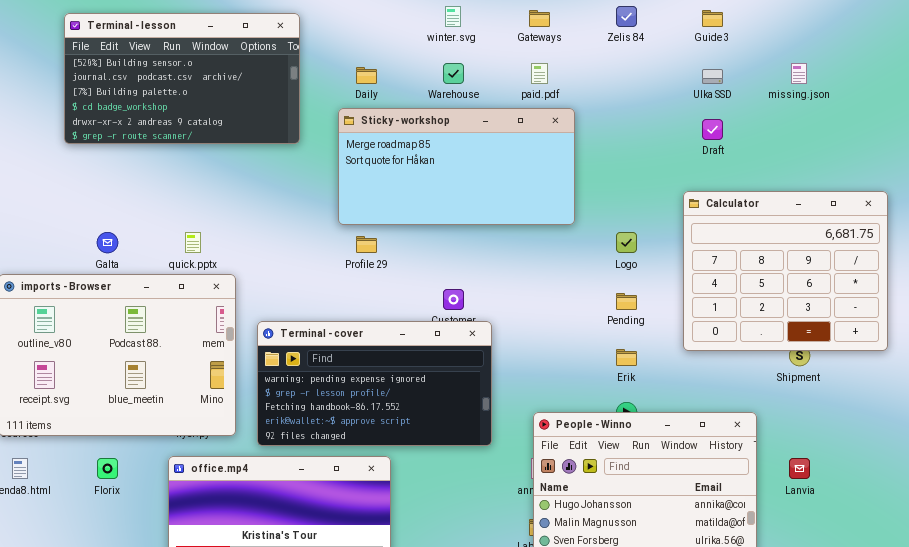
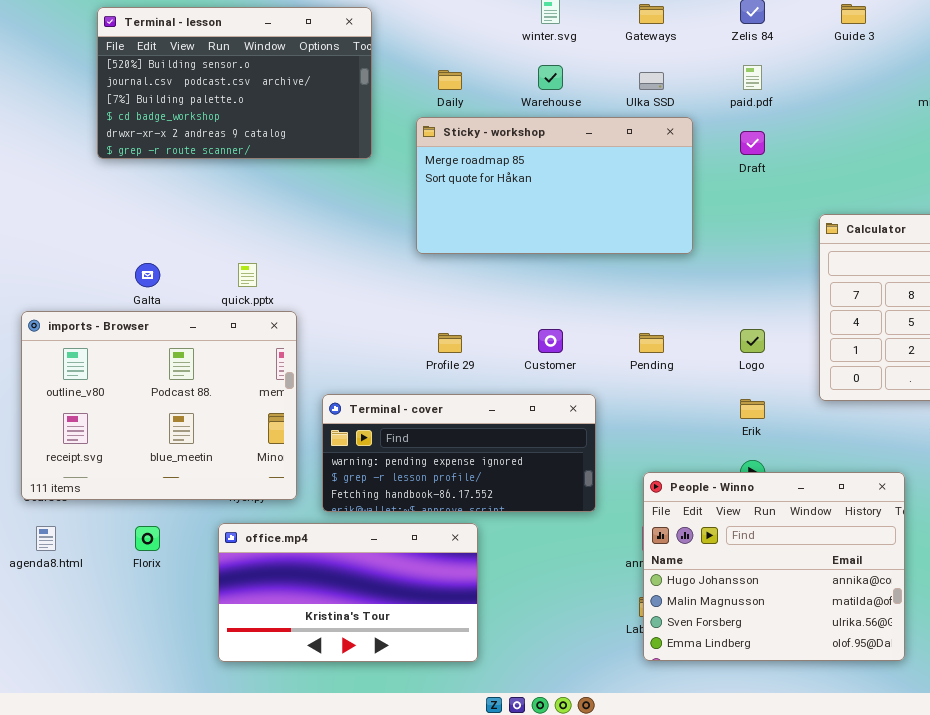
paid.pdf: [531,63,548,84] -> [743,65,762,90], moved
Ulka SSD: [702,69,723,84] -> [639,72,664,90], moved
Draft: [702,119,723,140] -> [740,131,765,155], moved
Logo: [616,232,637,253] -> [740,329,765,353], moved
Profile 29: [356,236,377,253] -> [438,333,462,353], moved
Pending: [616,293,637,310] -> [639,333,664,353], moved
Terminal - cover: [257,321,492,446] -> [322,394,596,512], resized

